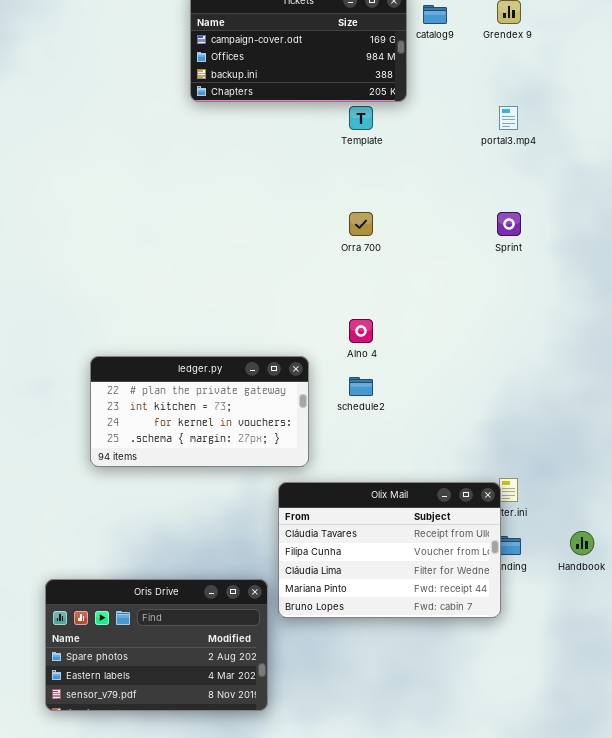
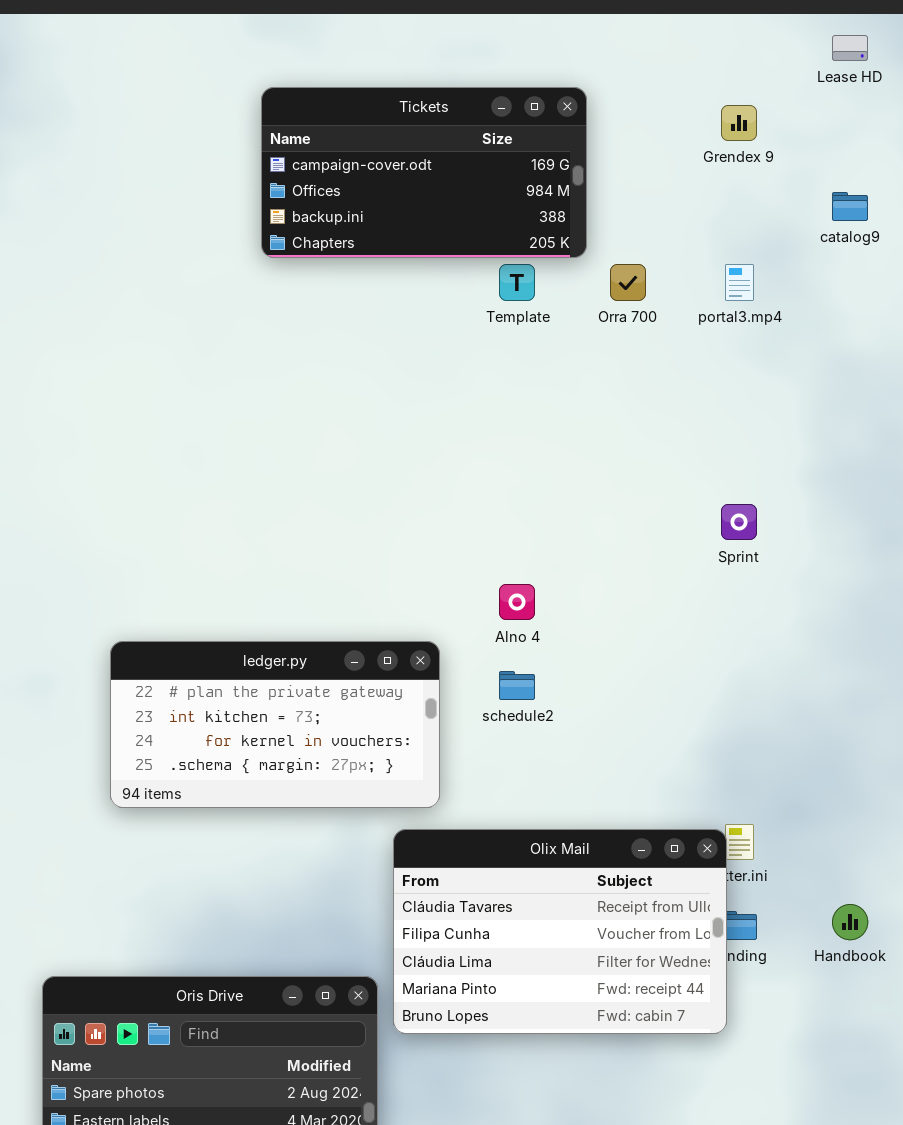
catalog9: [423,5,447,24] -> [832,192,868,221], moved
Orra 700: [349,212,373,236] -> [610,264,646,301], moved
Sprint: [497,212,521,236] -> [721,504,757,540], moved

